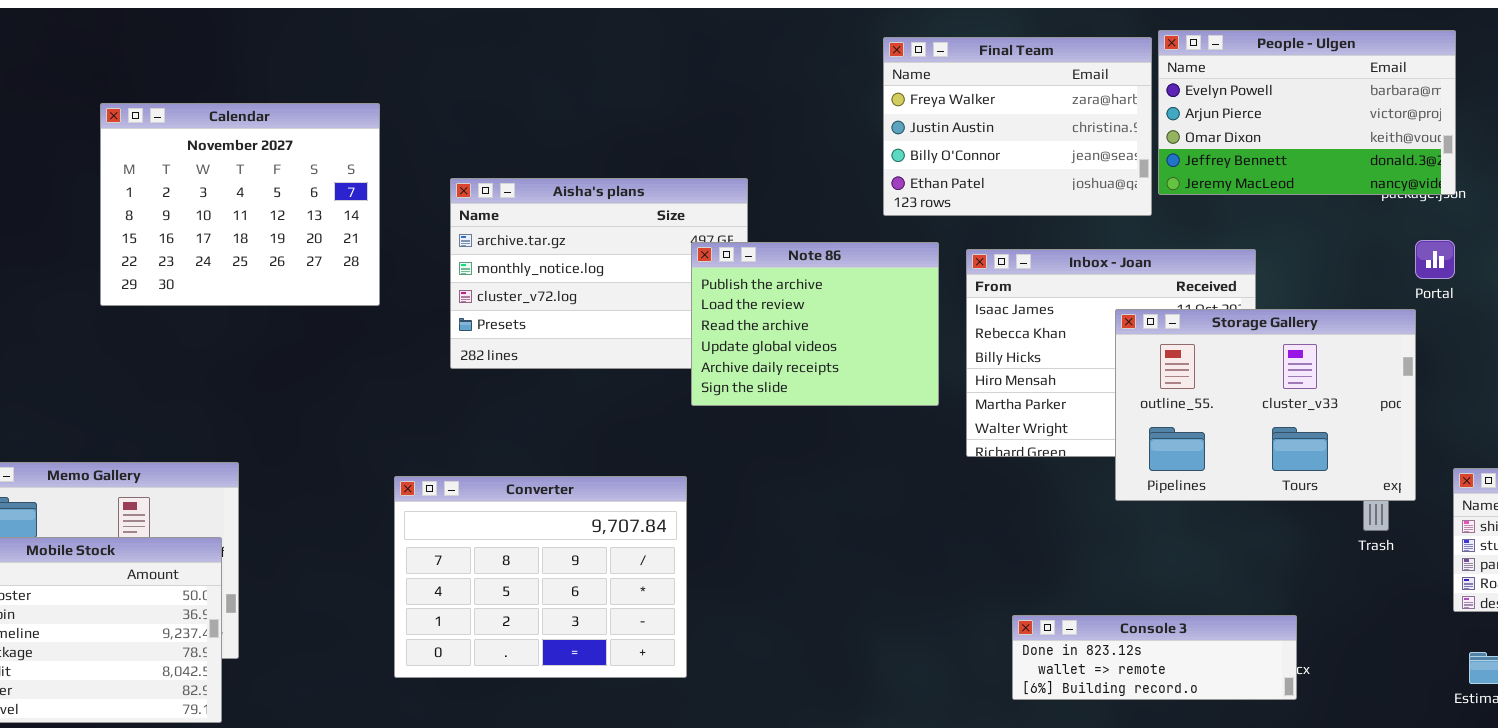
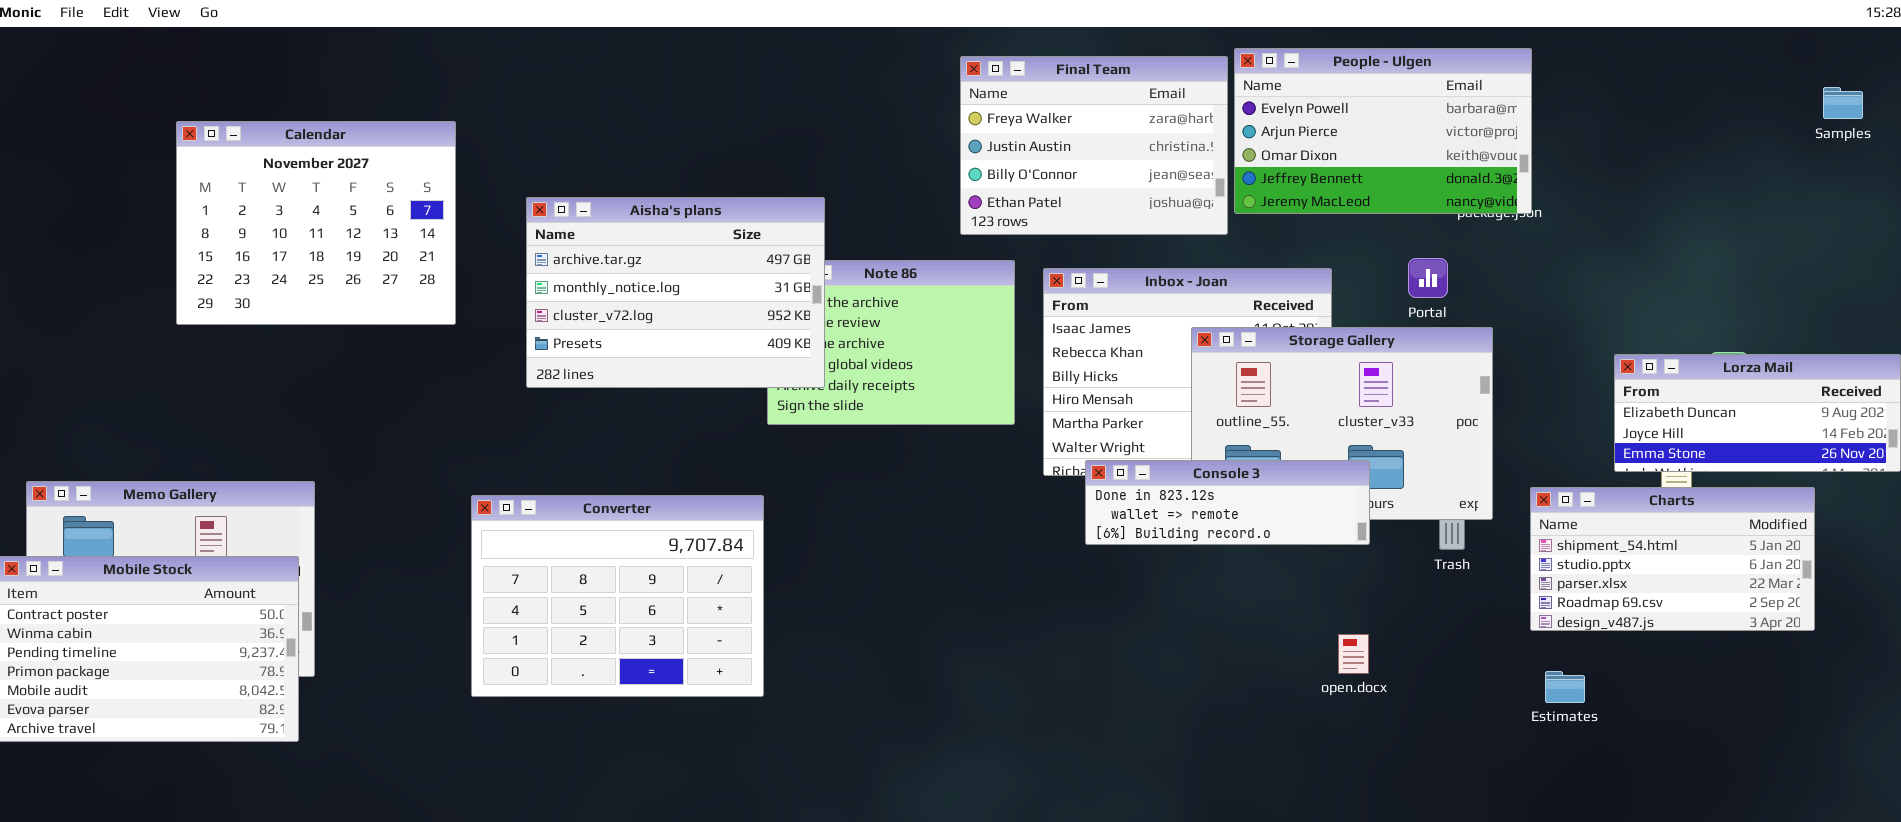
Aisha's plans: [450,178,748,369] -> [526,197,825,388], raised
Portal: [1415,240,1455,279] -> [1408,258,1448,298], moved
Console 3: [1012,615,1297,700] -> [1085,460,1370,545], moved

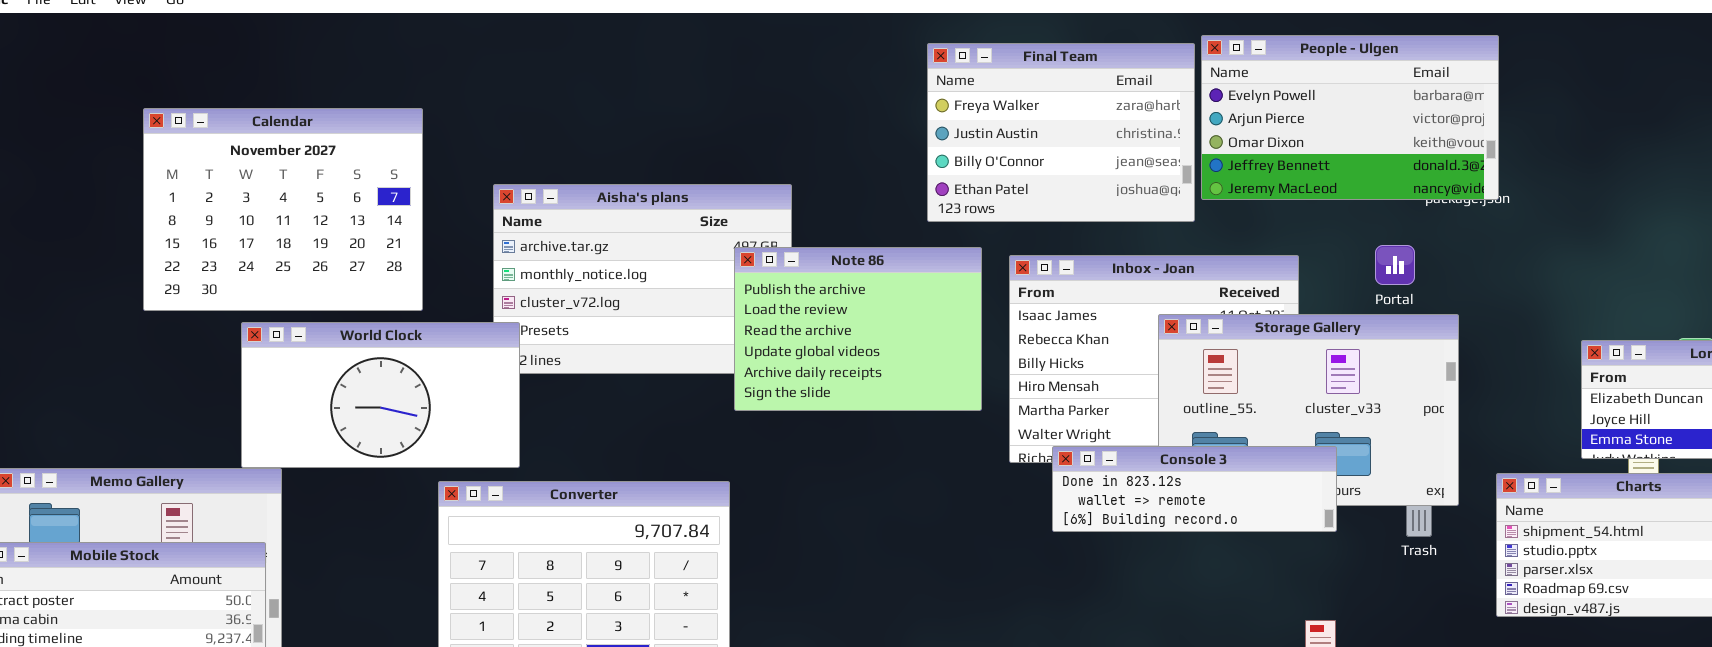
Note 86: [767,260,1015,425] -> [734,247,982,411], raised
World Clock: none -> [241,322,520,468], opened

